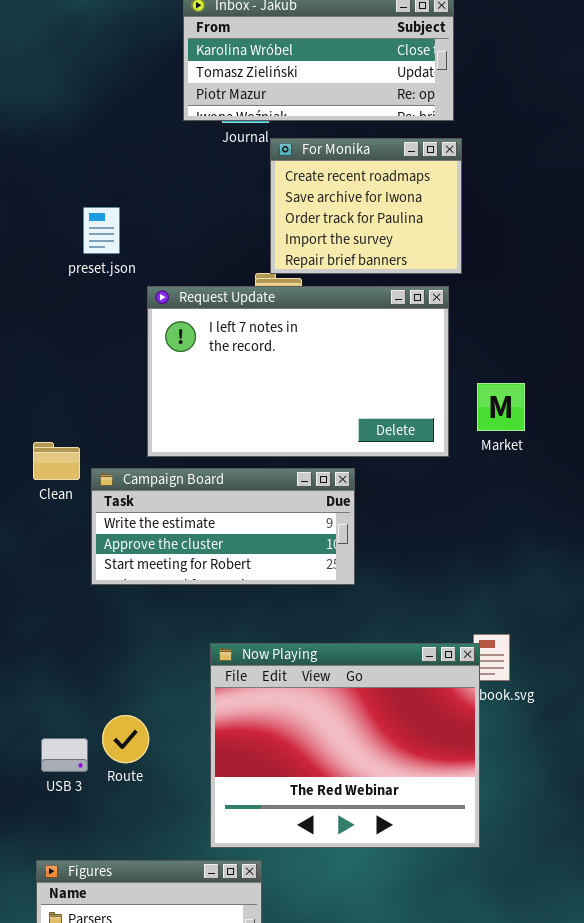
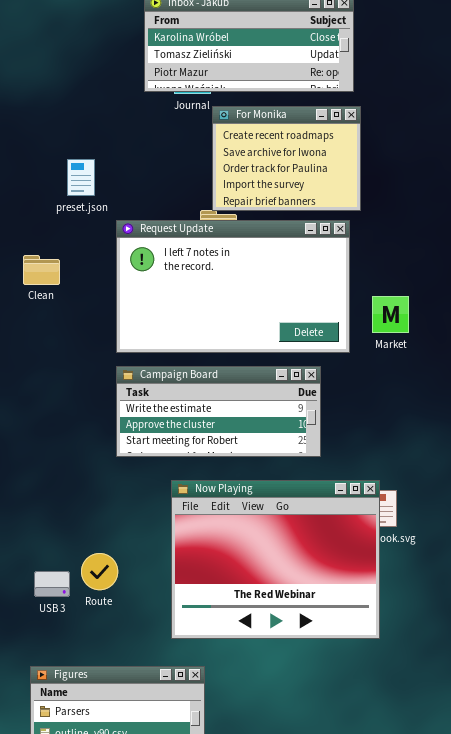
Clean: [33,442,80,480] -> [23,255,60,285], moved
Campaign Board: [91,468,355,585] -> [116,366,321,457], moved
Now Playing: [210,643,480,848] -> [171,480,380,639], moved

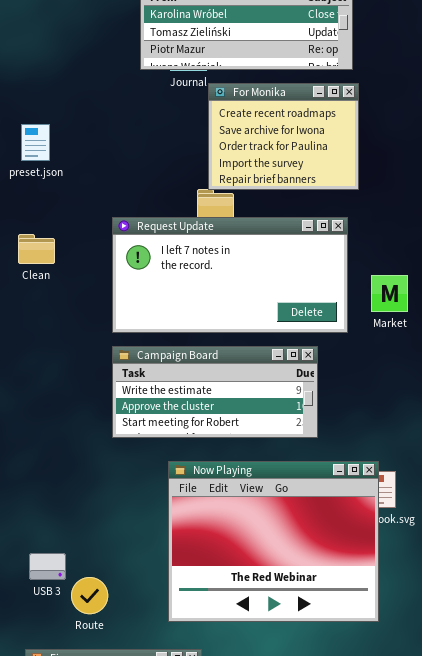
preset.json: [67,159,95,196] -> [21,124,50,161], moved
Request Update: [116,220,350,353] -> [112,217,348,333], resized
Route: [81,553,118,590] -> [71,577,108,614], moved

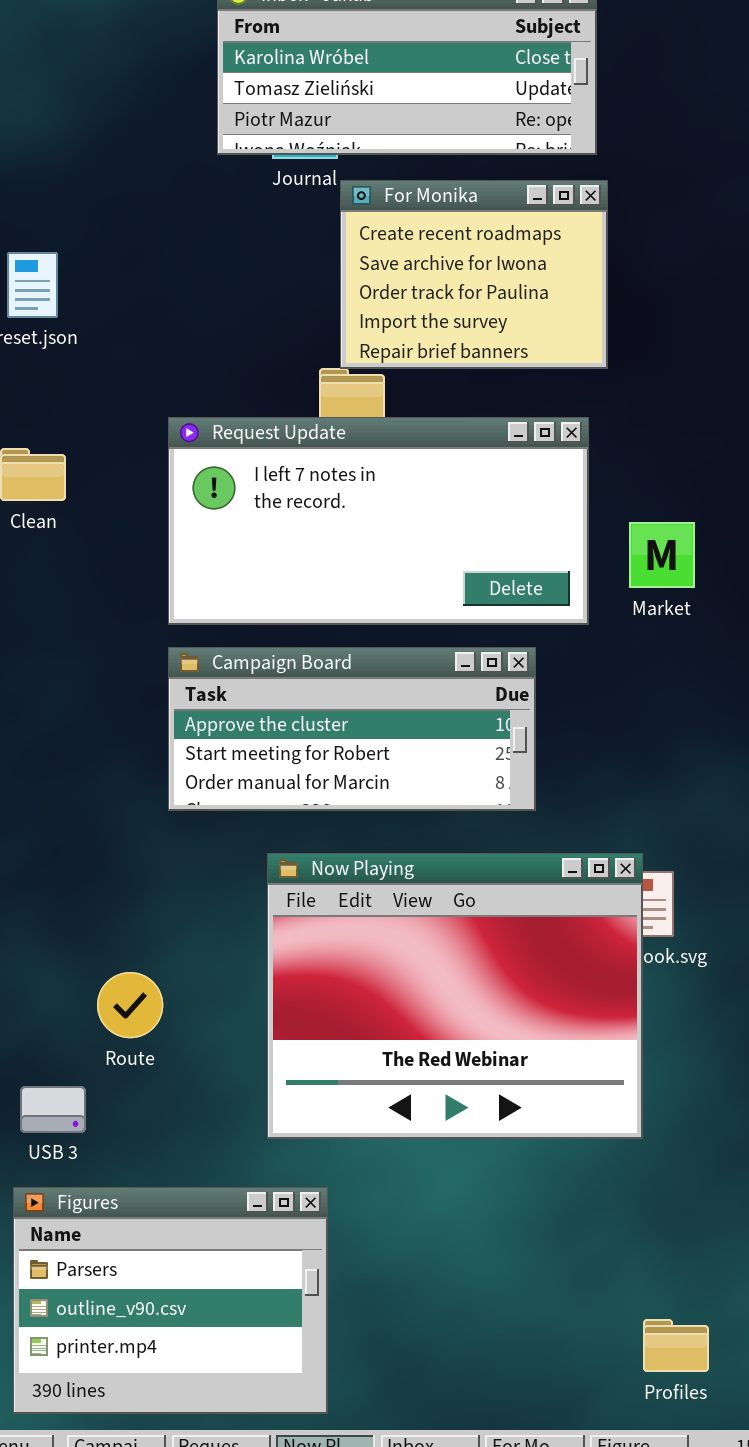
Campaign Board: [112,346,318,438] -> [168,647,536,811], scrolled down 1 row
USB 3: [29,553,66,580] -> [20,1086,86,1133], moved
Route: [71,577,108,614] -> [97,972,163,1038], moved

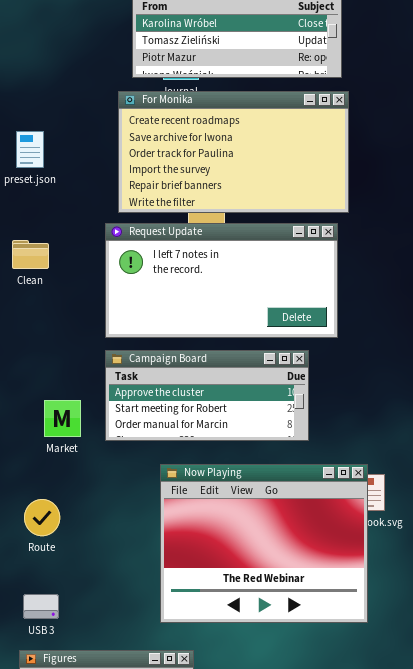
For Monika: [340,180,608,369] -> [118,91,349,213], resized
Market: [629,522,695,588] -> [44,400,81,437], moved
Route: [97,972,163,1038] -> [24,499,60,536], moved

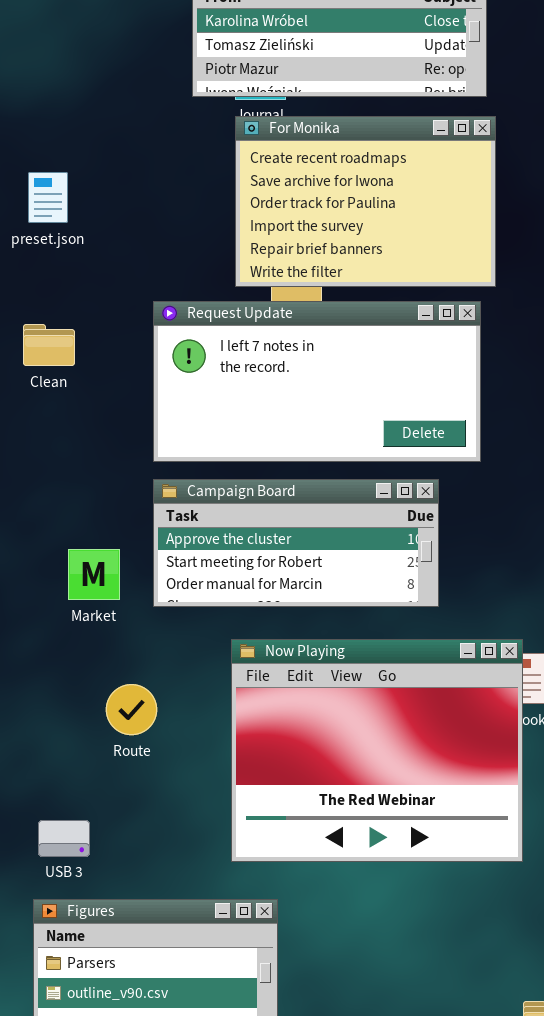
For Monika: [118,91,349,213] -> [235,116,496,287], resized
Route: [24,499,60,536] -> [106,684,157,735], moved

